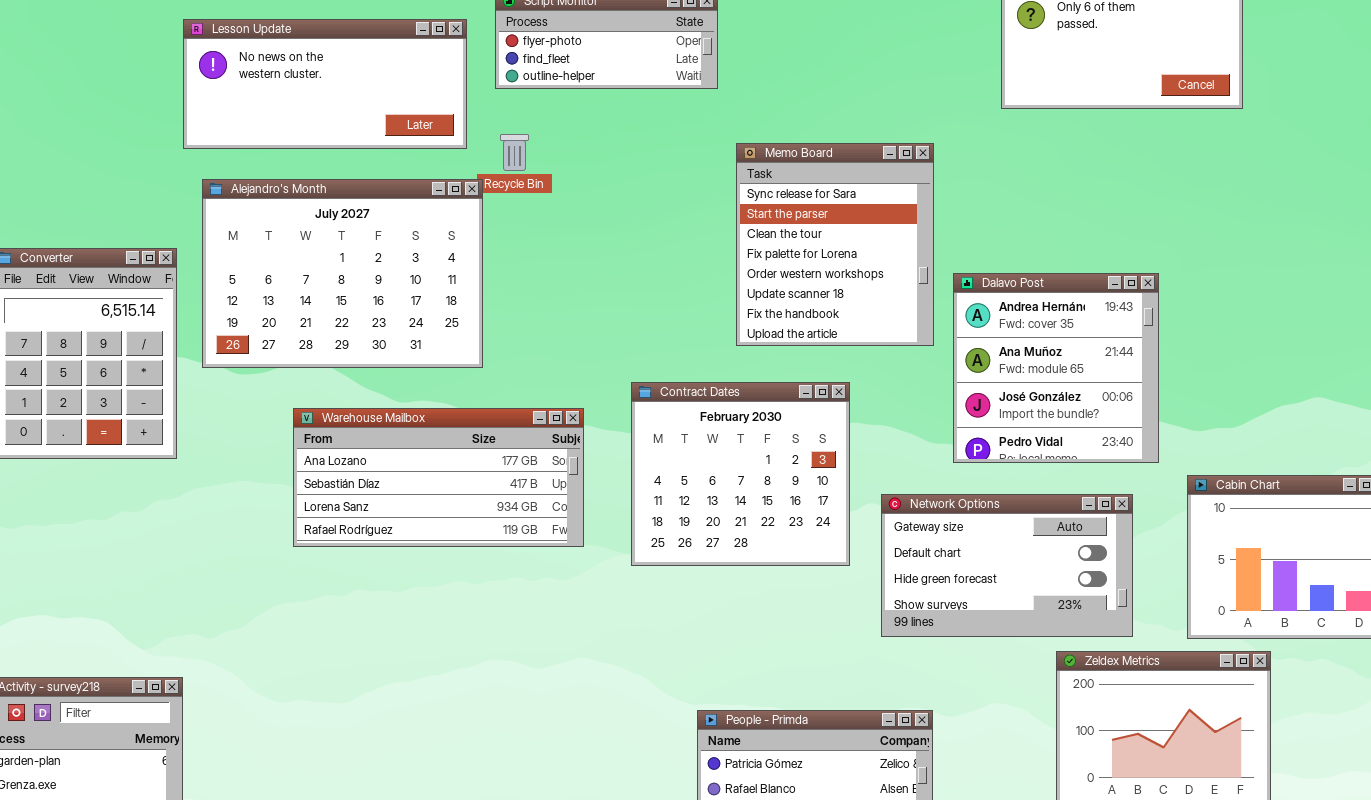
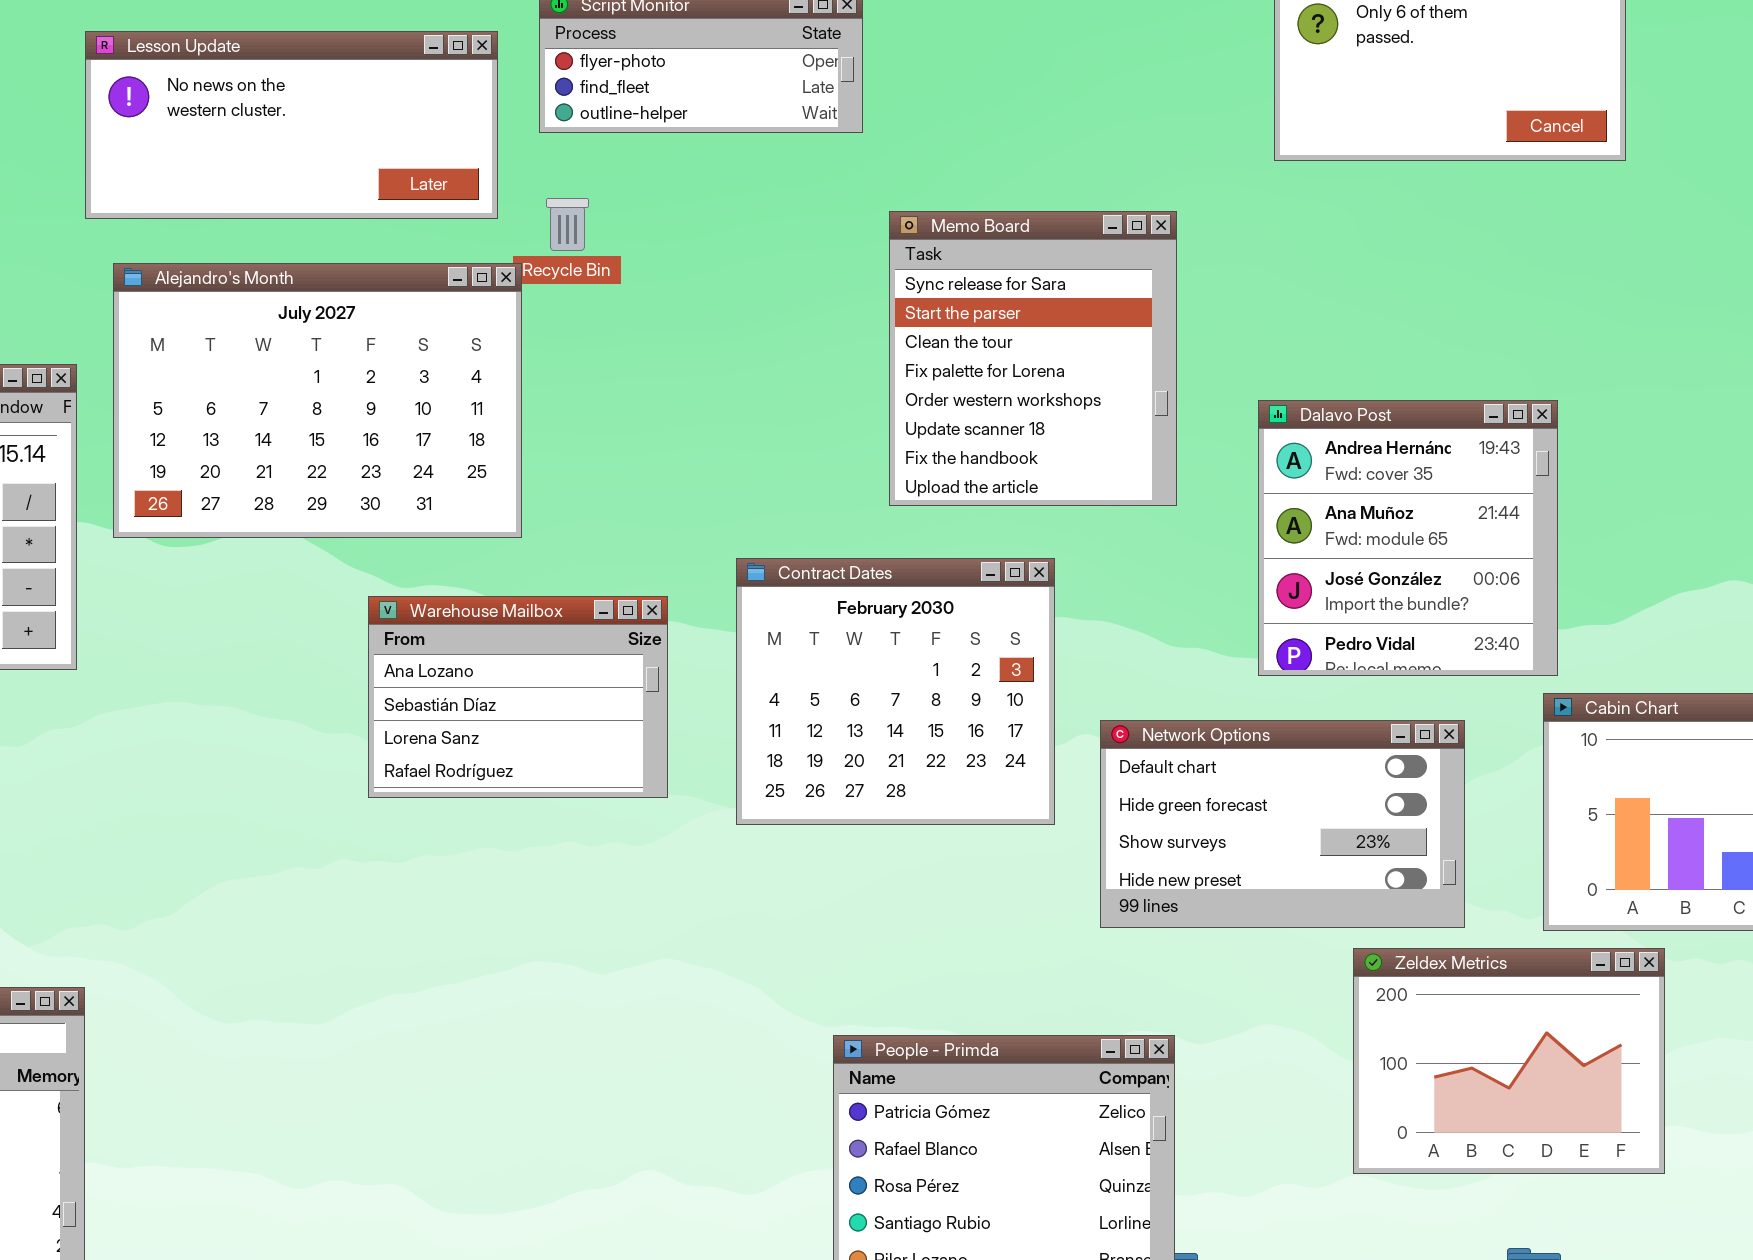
Dalavo Post: [953,273,1159,463] -> [1258,400,1558,676], moved
Warehouse Mailbox: [293,408,584,547] -> [368,596,668,798], resized
Network Options: [881,494,1133,637] -> [1100,720,1465,928], scrolled down 1 row

